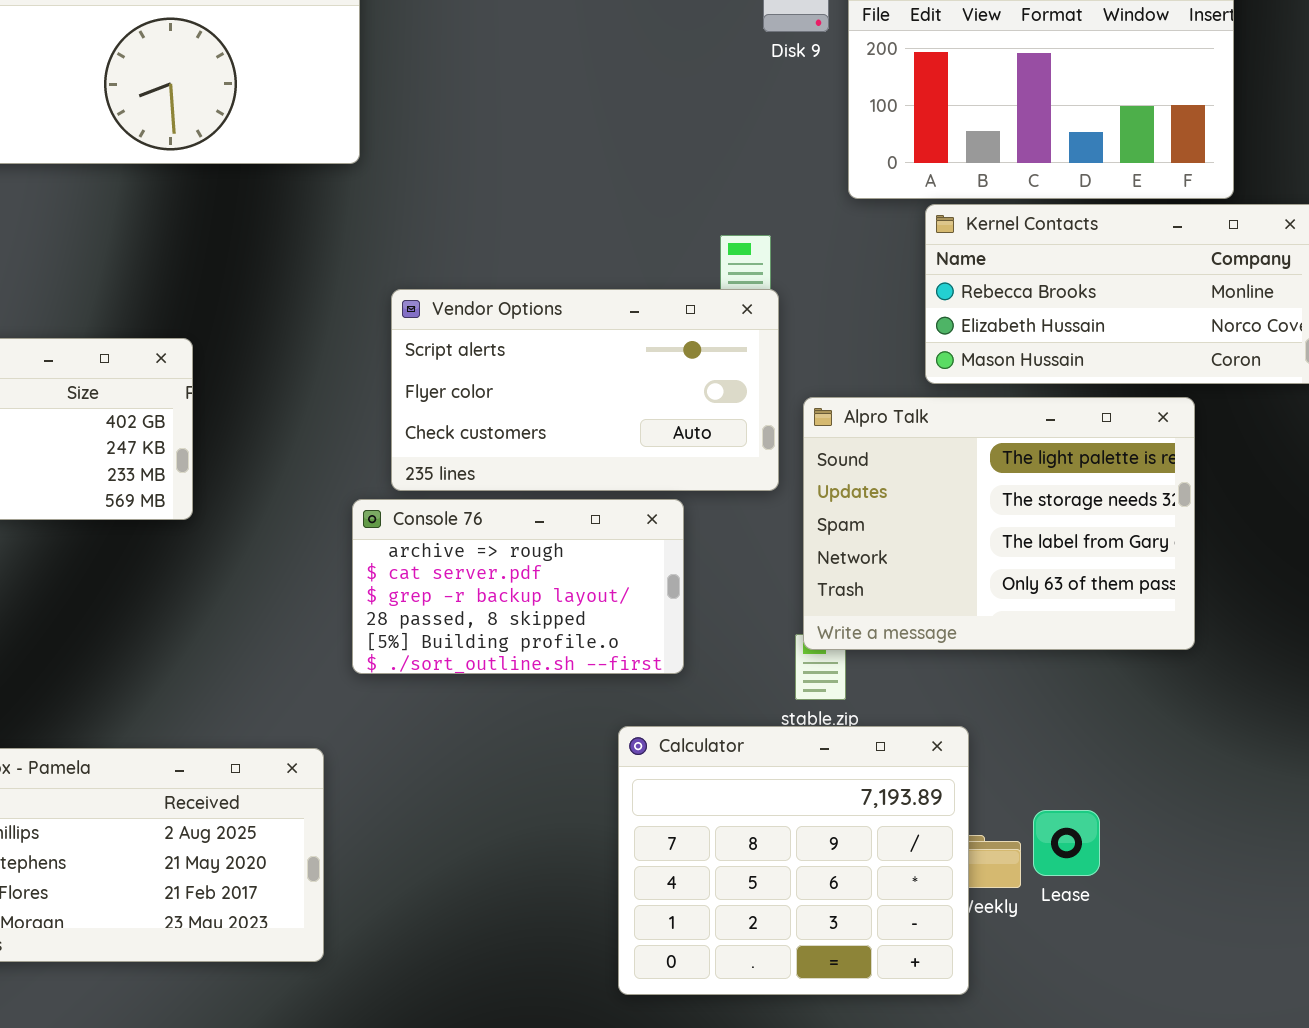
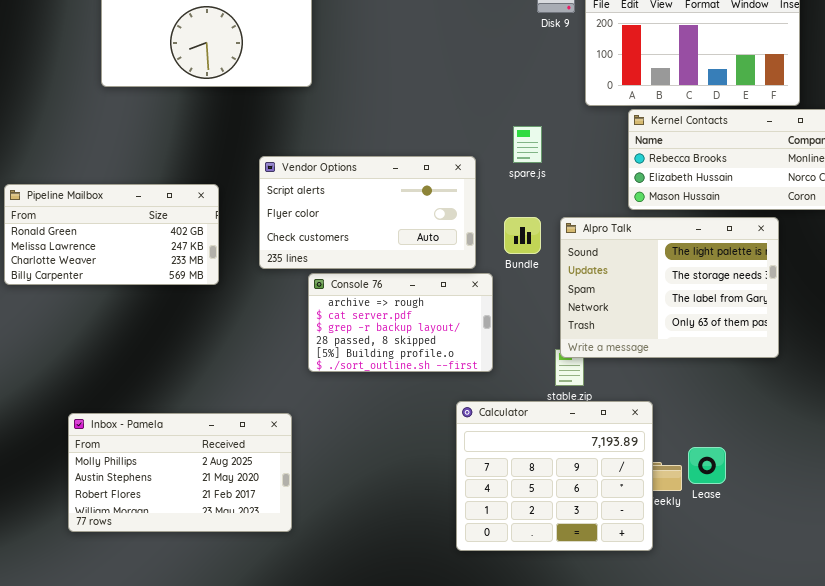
Vendor Options: [391,289,779,491] -> [259,156,476,269], moved

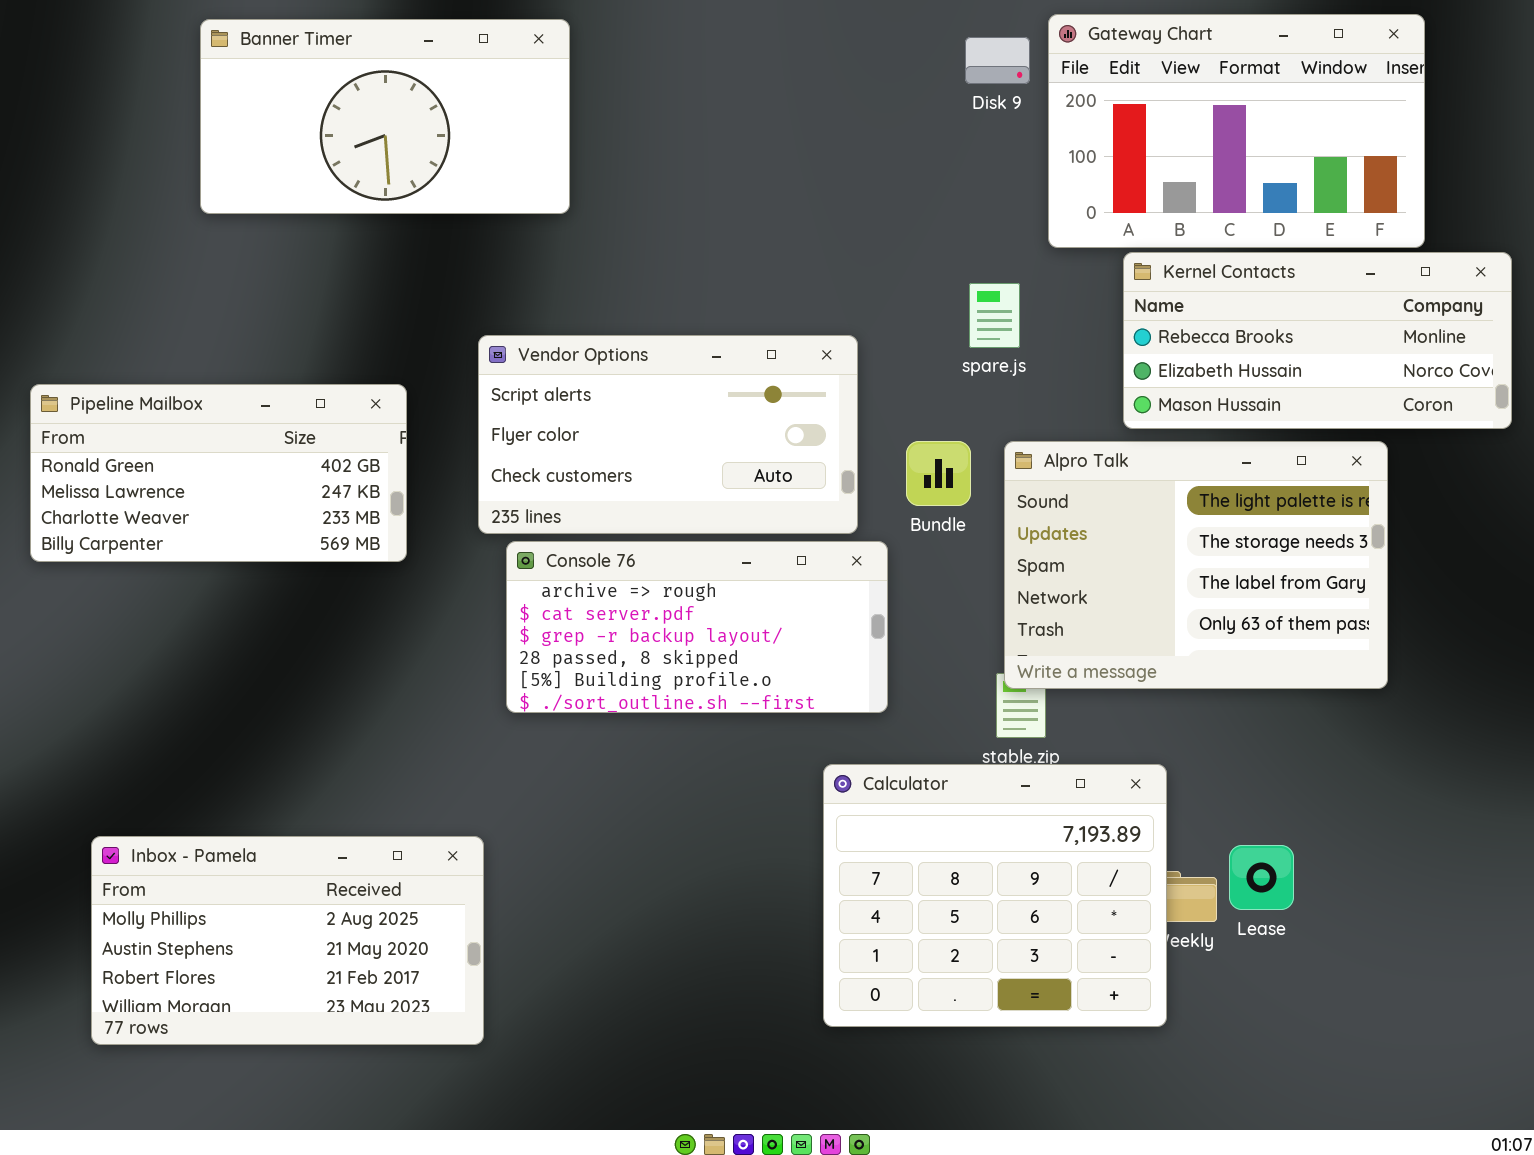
spare.js: [513,126,542,163] -> [969,283,1020,348], moved
Console 76: [308,273,493,372] -> [506,541,888,713], resized
Inbox - Pamela: [68,413,292,532] -> [91,836,484,1045], moved

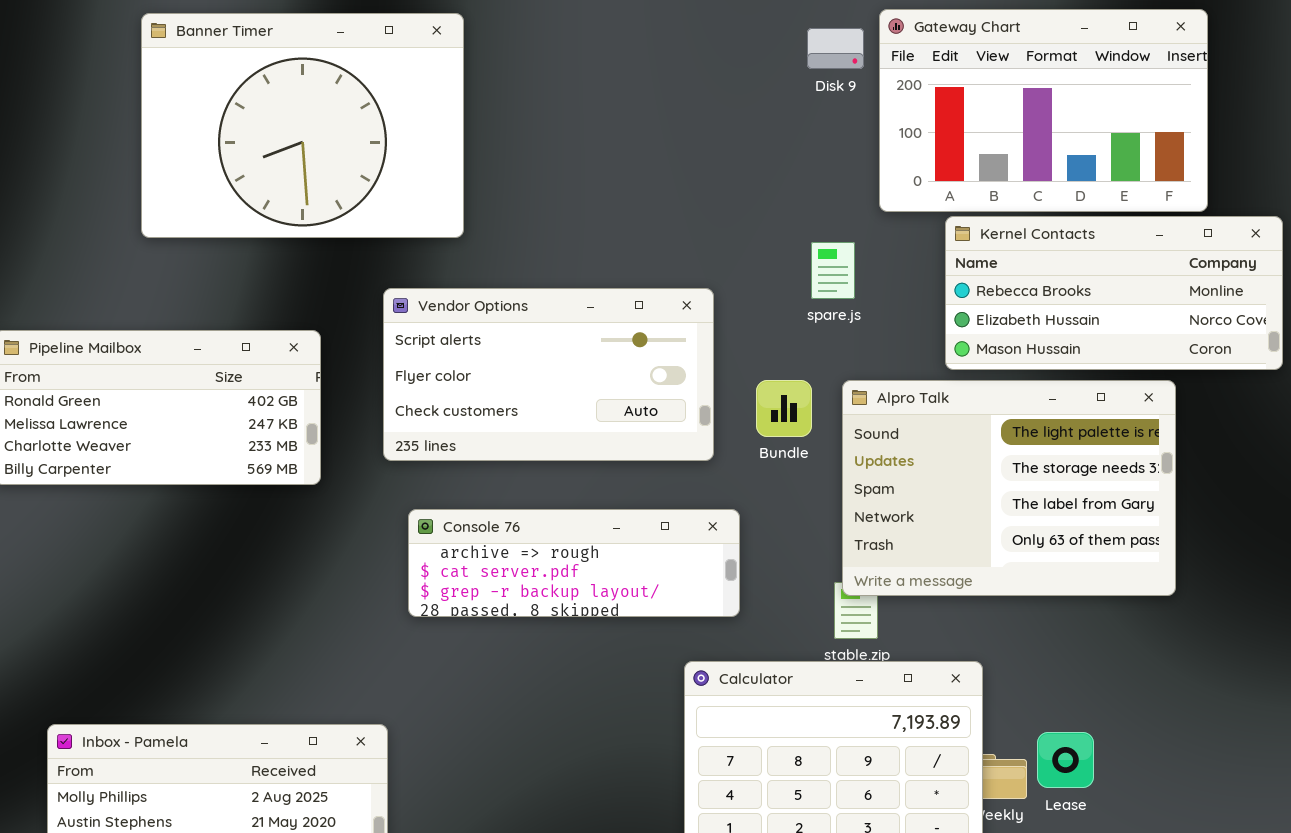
Banner Timer: [200,19,570,214] -> [141,13,464,238], resized
Console 76: [506,541,888,713] -> [408,509,740,617], resized

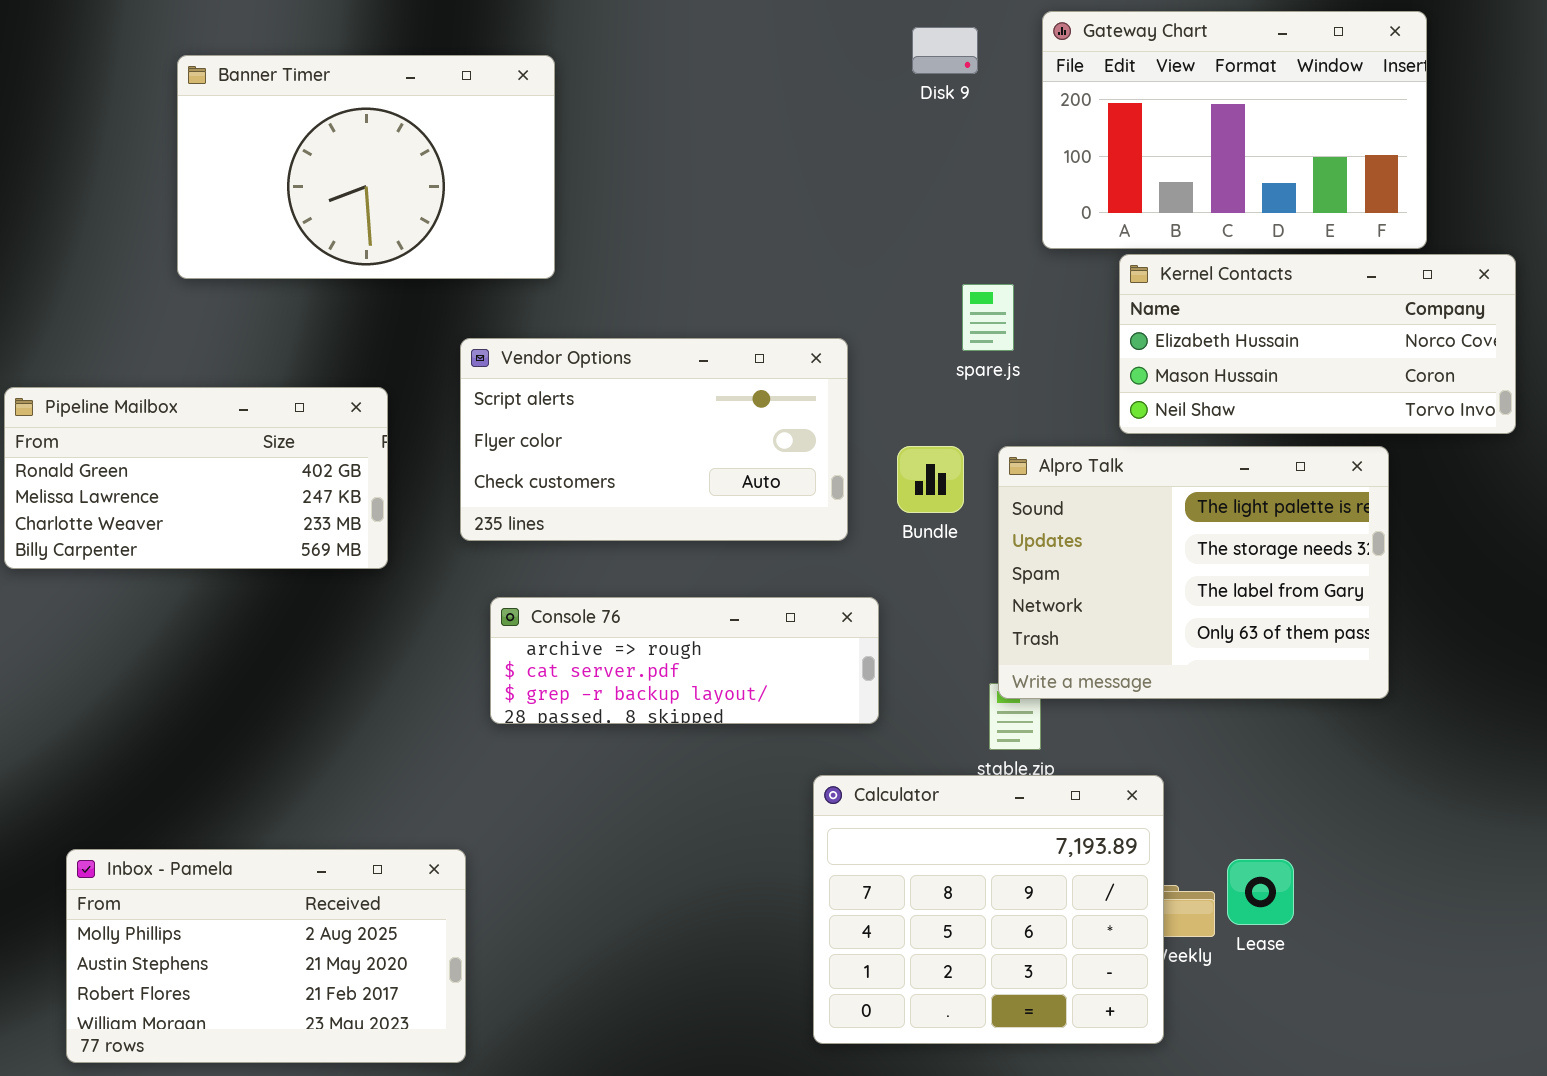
Banner Timer: [141,13,464,238] -> [177,55,555,279], resized
Disk 9: [807,28,864,69] -> [912,27,978,74], moved
Kernel Contacts: [945,216,1283,370] -> [1119,254,1516,434], scrolled down 1 row

